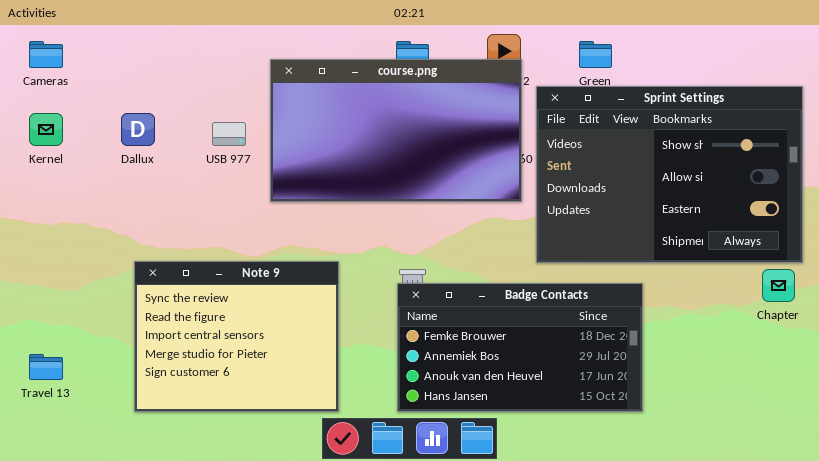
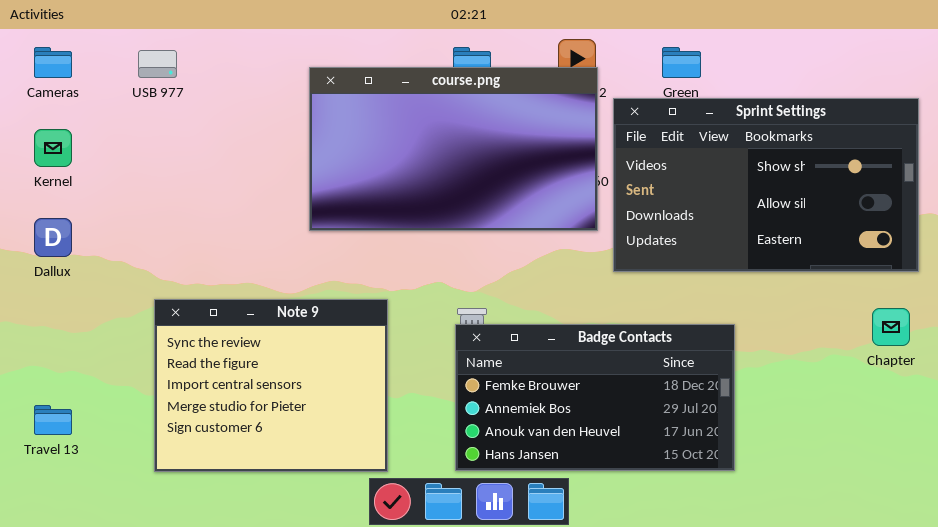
Sprint Settings: [536,86,803,263] -> [613,98,919,272], resized
Dallux: [121,113,155,146] -> [34,218,72,257], moved
USB 977: [212,122,246,146] -> [138,50,177,78], moved

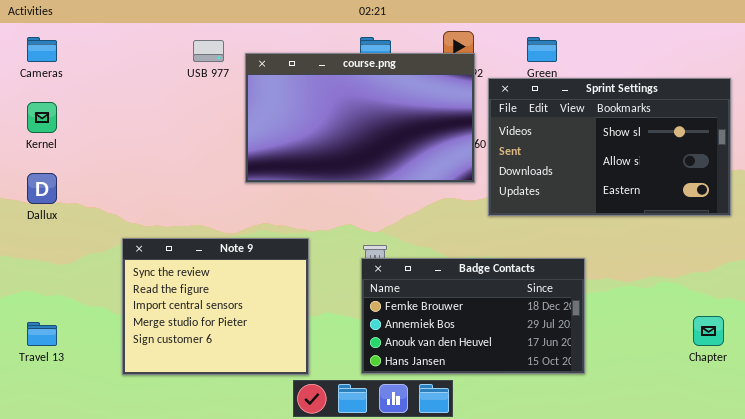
USB 977: [138,50,177,78] -> [193,40,224,62], moved
Chapter: [872,308,910,346] -> [693,316,724,346], moved

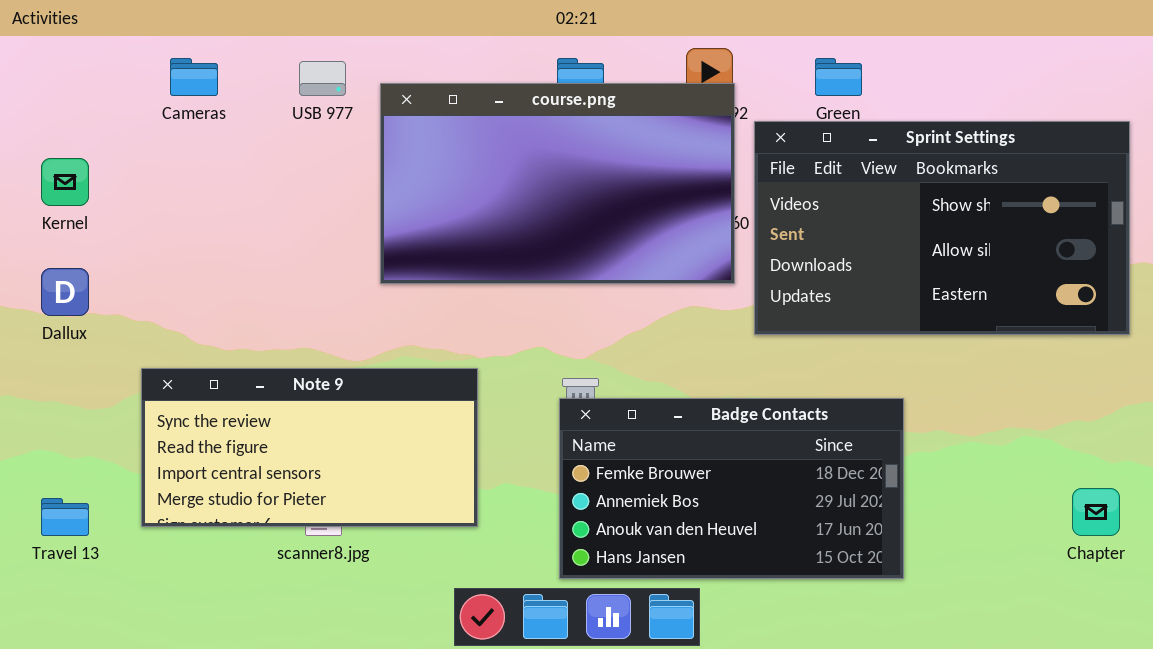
Cameras: [27,37,57,62] -> [170,58,218,96], moved
Note 9: [122,238,309,375] -> [141,368,478,527], resized

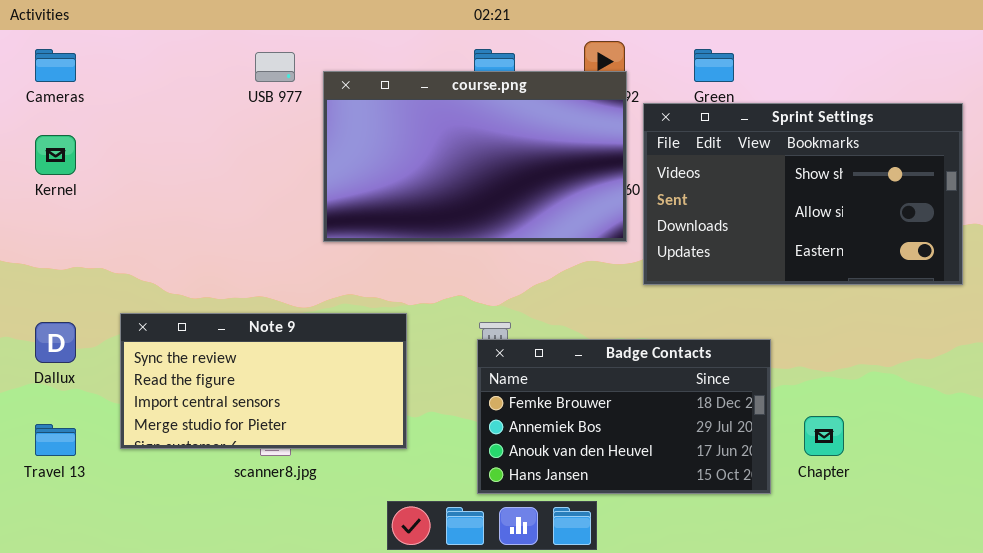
Cameras: [170,58,218,96] -> [35,49,76,82], moved
Dallux: [41,268,89,316] -> [35,322,76,363], moved
Chapter: [1072,488,1120,536] -> [804,416,844,456], moved

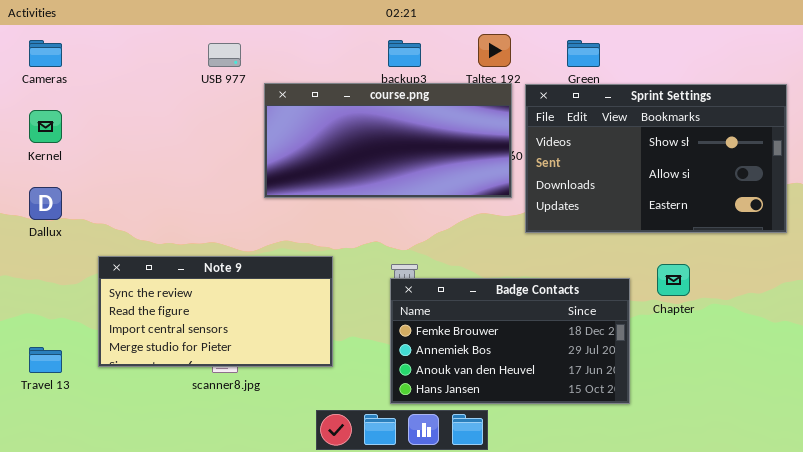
course.png: [323,71,627,242] -> [264,83,512,198], resized
Dallux: [35,322,76,363] -> [29,187,62,220], moved
Chapter: [804,416,844,456] -> [657,264,690,296], moved

